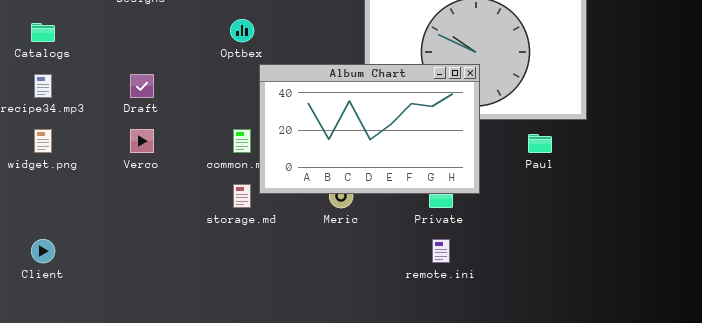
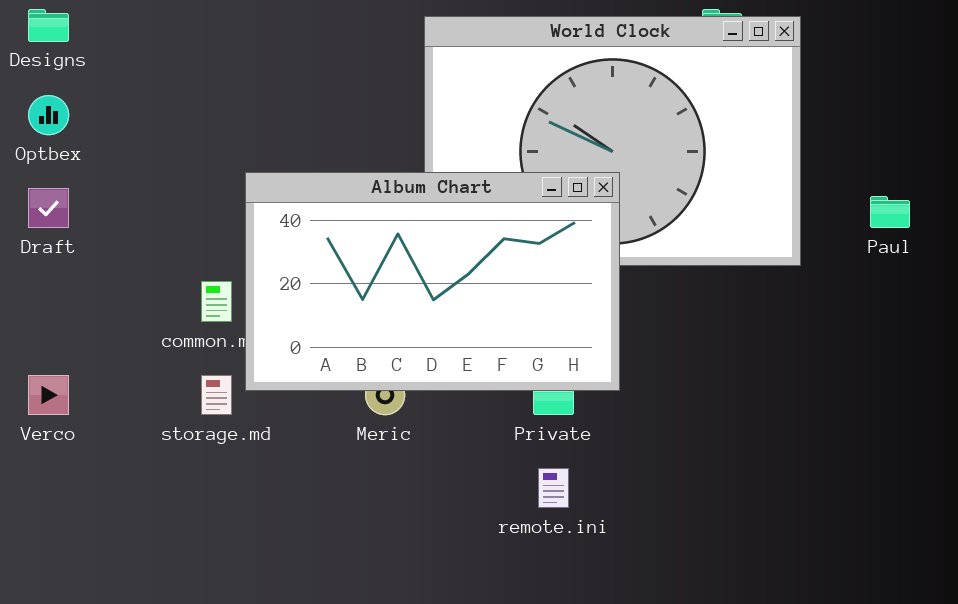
Optbex: [230,19,254,42] -> [28,95,69,135], moved
Verco: [130,129,154,153] -> [28,375,69,415], moved
Paul: [528,134,552,153] -> [870,196,910,228], moved

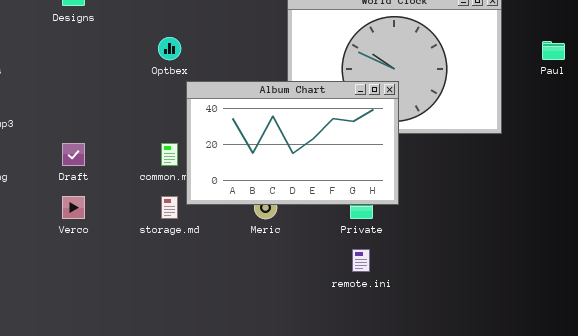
Optbex: [28,95,69,135] -> [158,37,181,60], moved
Draft: [28,188,69,228] -> [62,143,85,166], moved
Paul: [870,196,910,228] -> [542,41,565,60], moved

